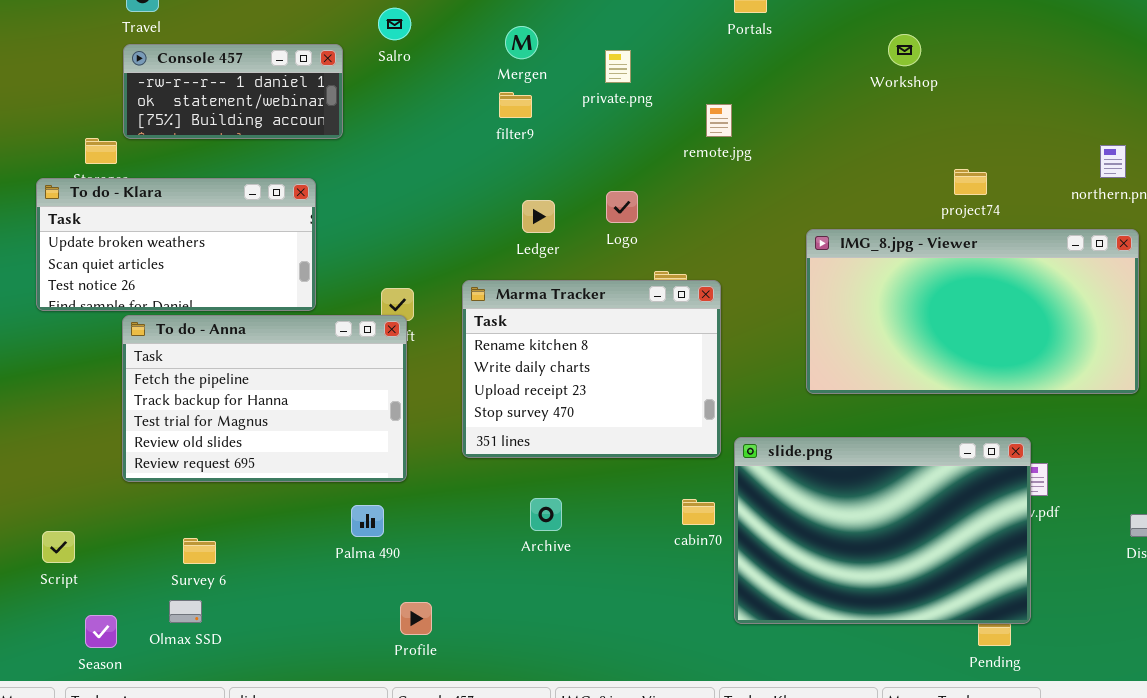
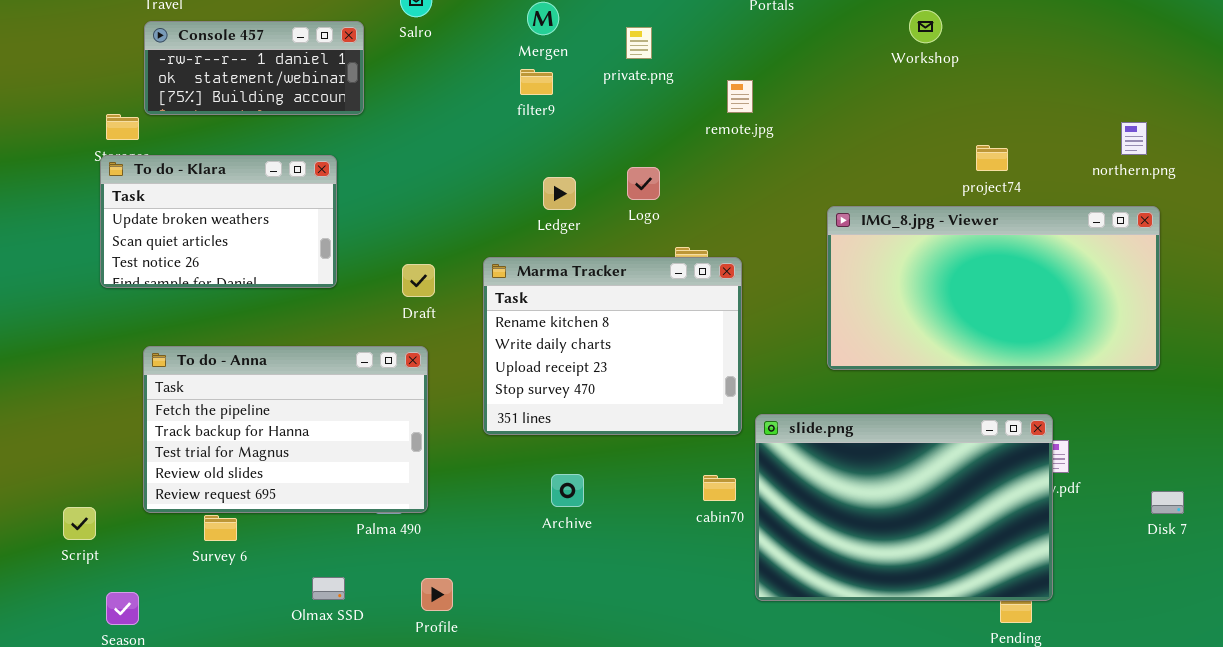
To do - Klara: [36,178,316,311] -> [100,155,337,288], resized
To do - Anna: [122,315,407,482] -> [143,346,428,513], moved
Olmax SSD: [169,600,202,623] -> [312,577,345,600], moved

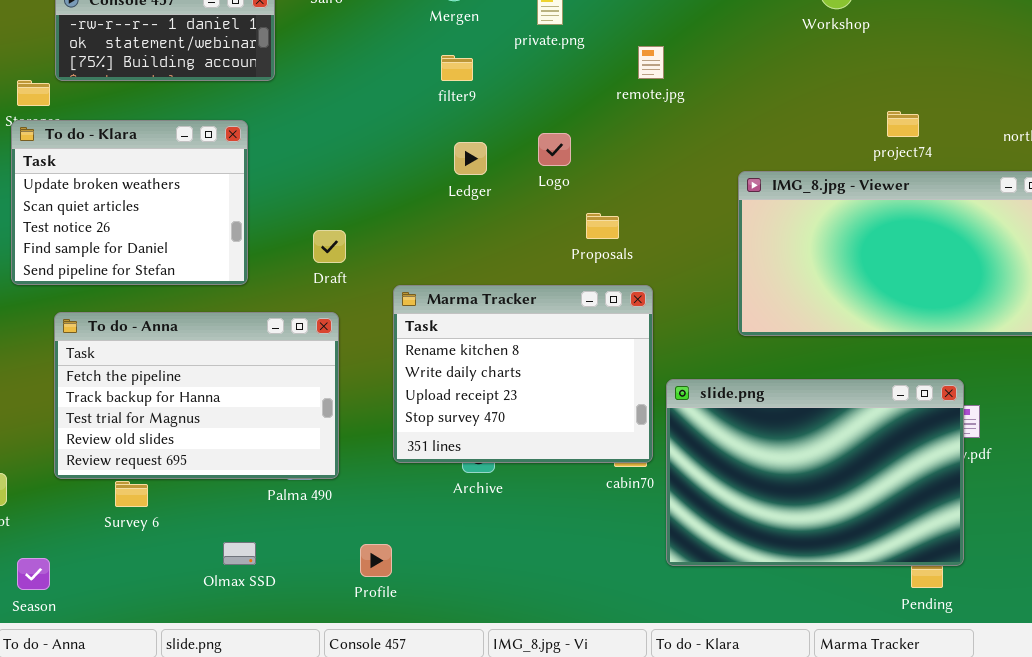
filter9: [520,69,553,95] -> [441,55,473,81], moved
To do - Klara: [100,155,337,288] -> [11,120,248,285], resized
Marma Tracker: [483,257,742,435] -> [393,285,653,463], moved
Profile: [421,578,453,611] -> [360,544,392,577], moved

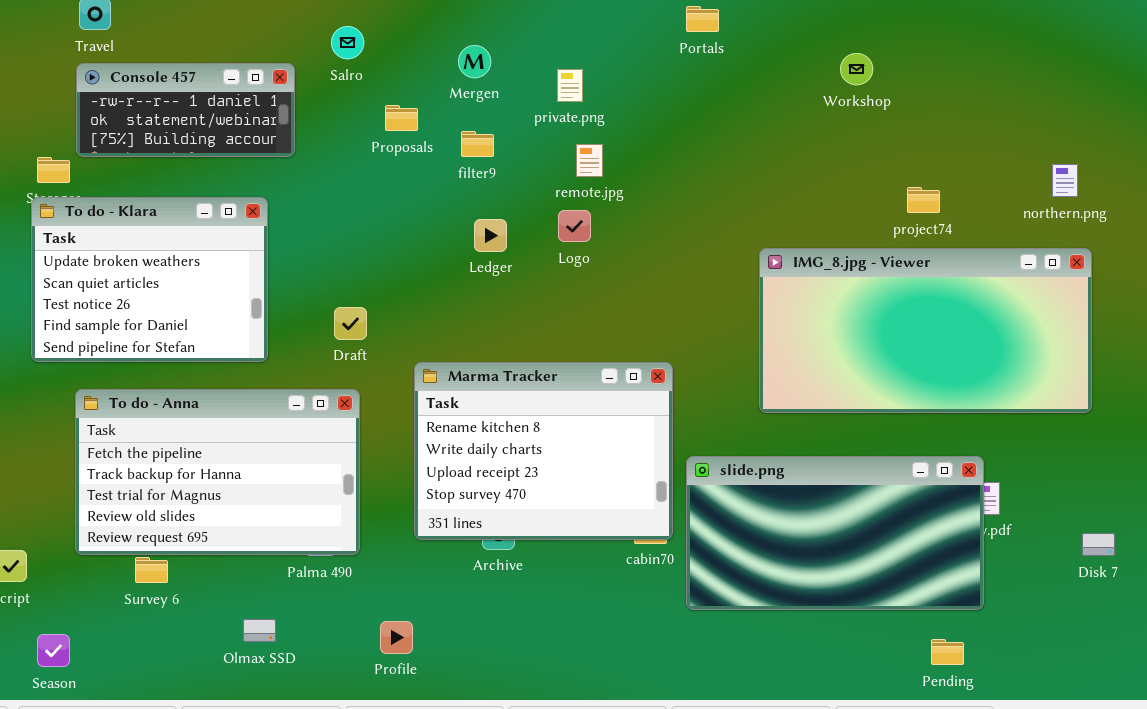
remote.jpg: [638,46,664,79] -> [576,144,603,177], moved
Proposals: [586,213,619,239] -> [385,105,418,131], moved
slide.png: [666,379,964,566] -> [686,456,984,610], resized

